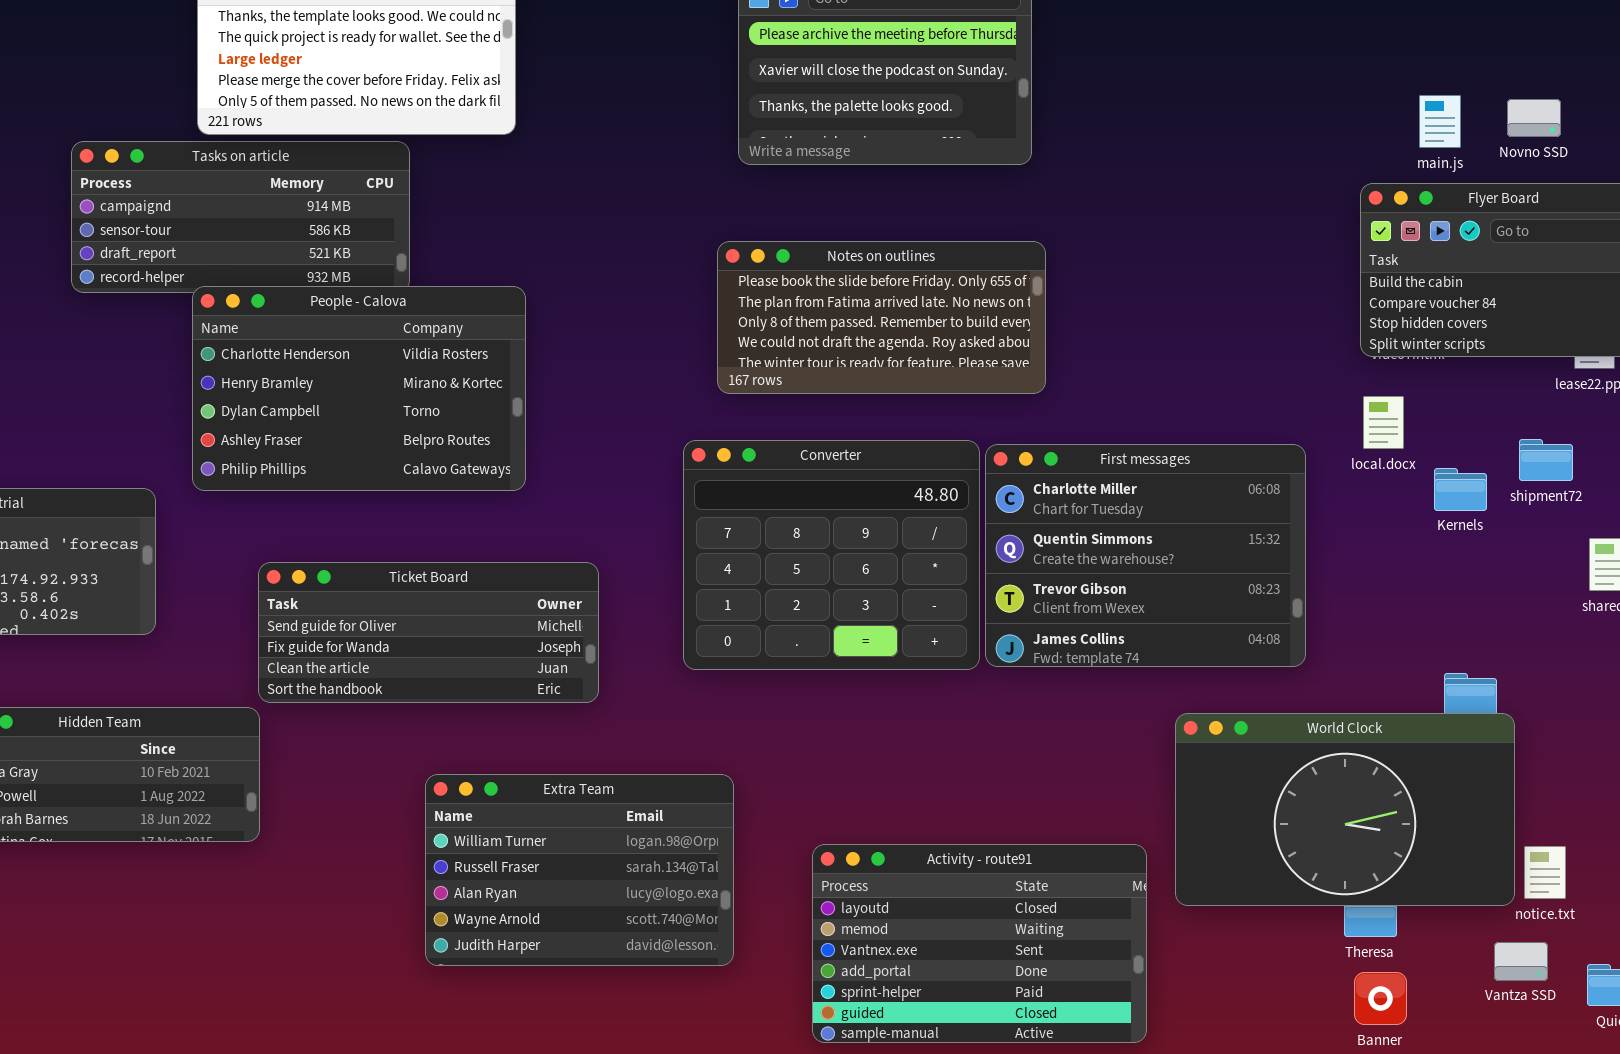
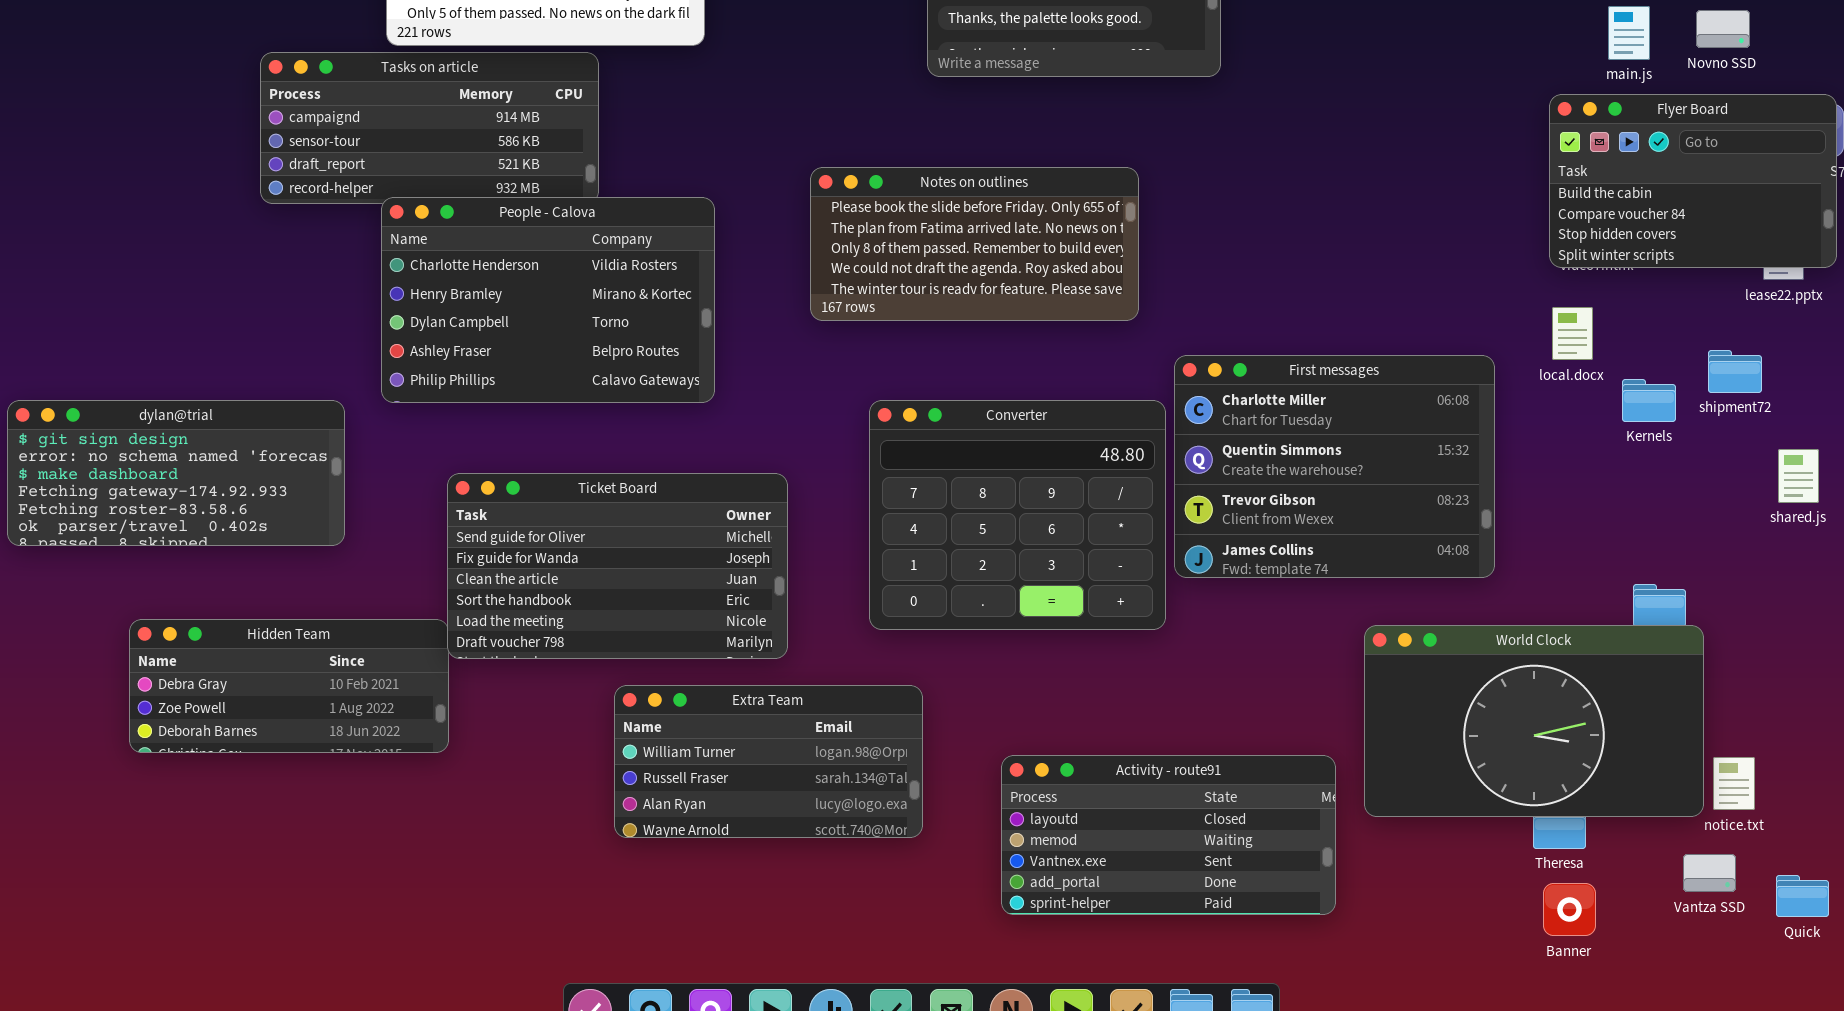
Notes on outlines: [717,241,1046,394] -> [810,167,1139,321], moved
Converter: [683,440,980,670] -> [869,400,1166,630], moved
Ticket Board: [258,562,599,703] -> [447,473,788,659], resized
Extra Team: [425,774,734,966] -> [614,685,923,838], resized
Activity - route91: [812,844,1147,1043] -> [1001,755,1336,915], resized

